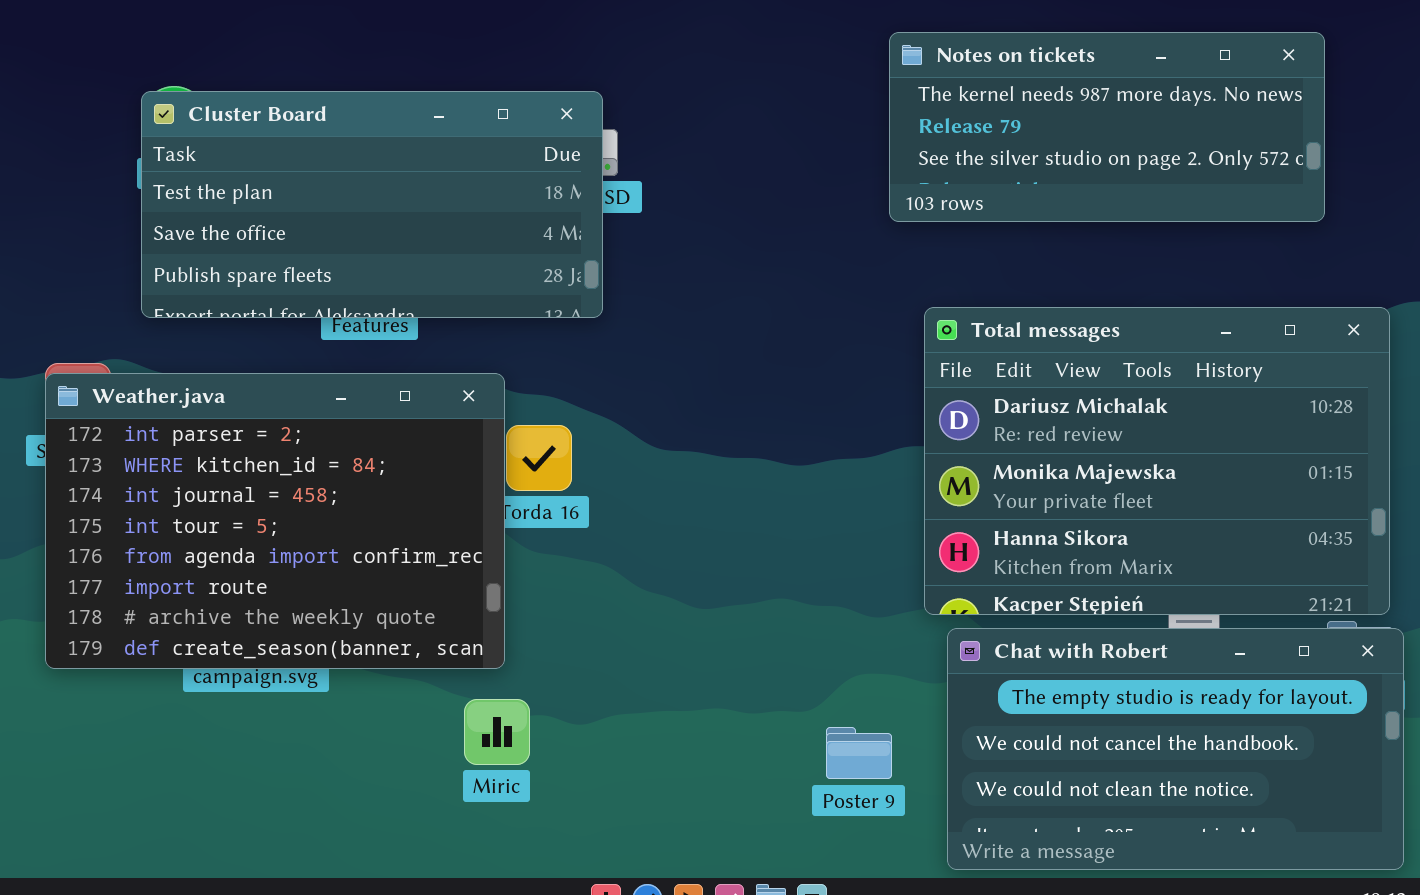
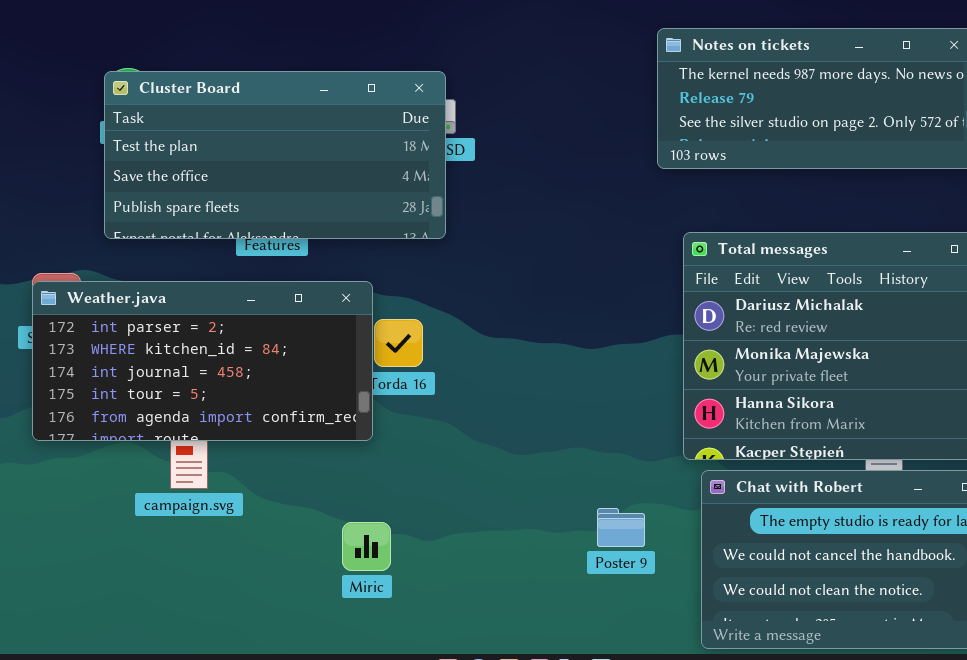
Weather.java: [45,373,505,669] -> [32,281,373,441], resized
Poster 9: [826,727,892,779] -> [597,508,645,547], moved

